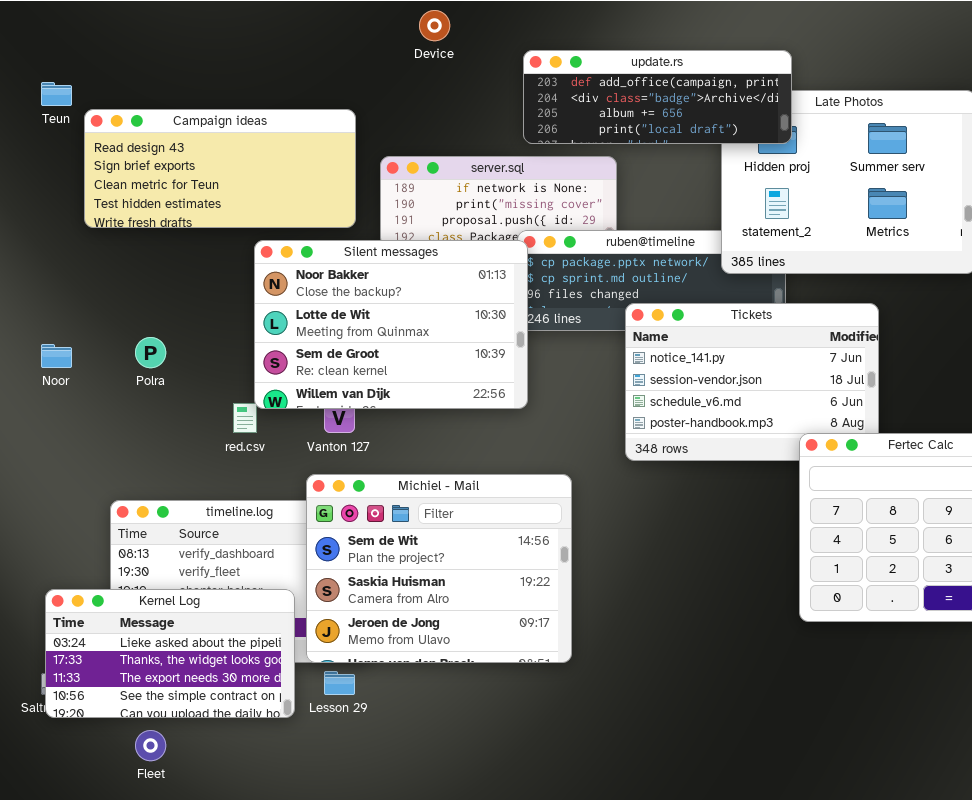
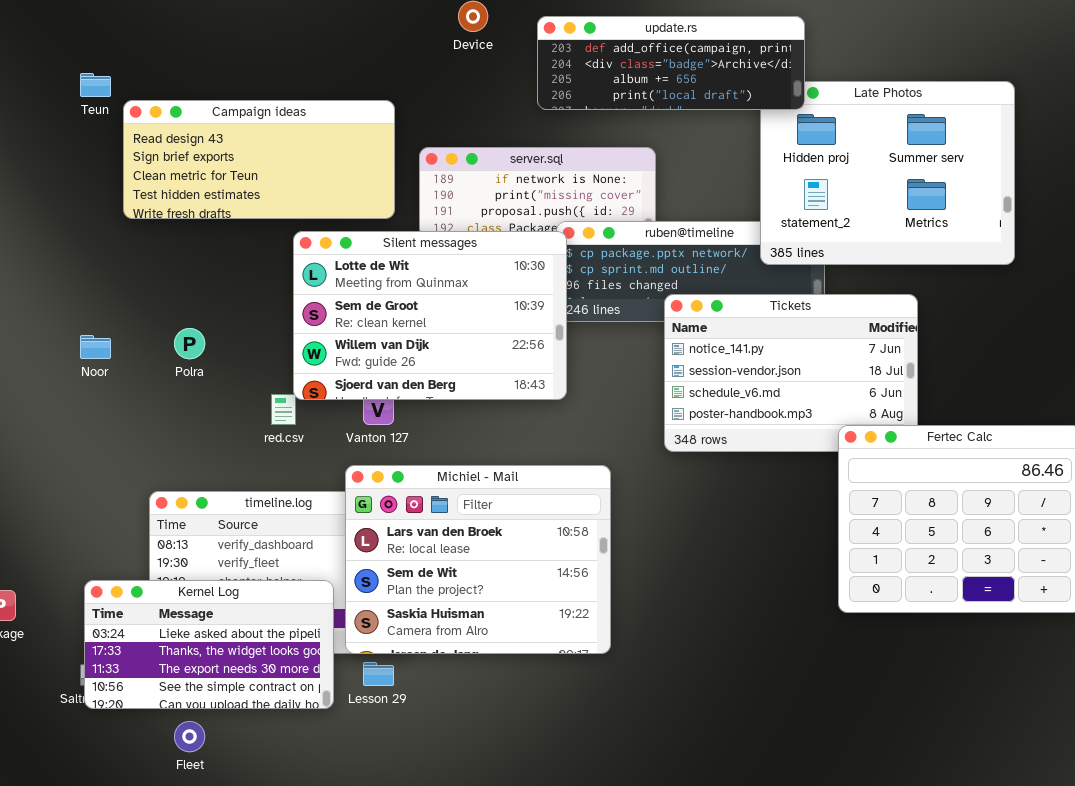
update.rs: [523,50,792,144] -> [537,16,805,110], moved
Silent messages: [254,240,528,409] -> [293,231,567,400], scrolled down 1 row
Michiel - Mail: [306,474,572,663] -> [345,465,611,654], scrolled up 1 row

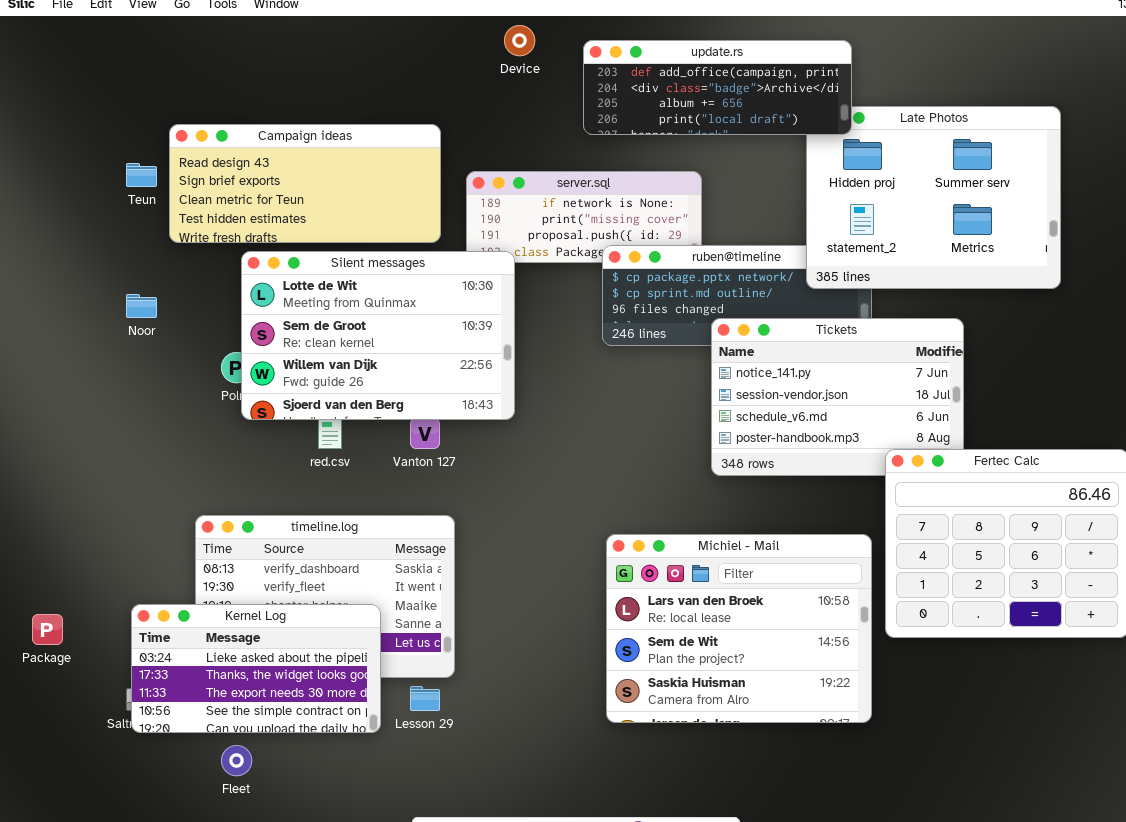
Teun: [80,73,111,97] -> [126,163,157,187], moved
Silent messages: [293,231,567,400] -> [241,251,515,420], moved
Noor: [80,335,111,359] -> [126,294,157,318], moved
Michiel - Mail: [345,465,611,654] -> [606,534,872,723], moved

